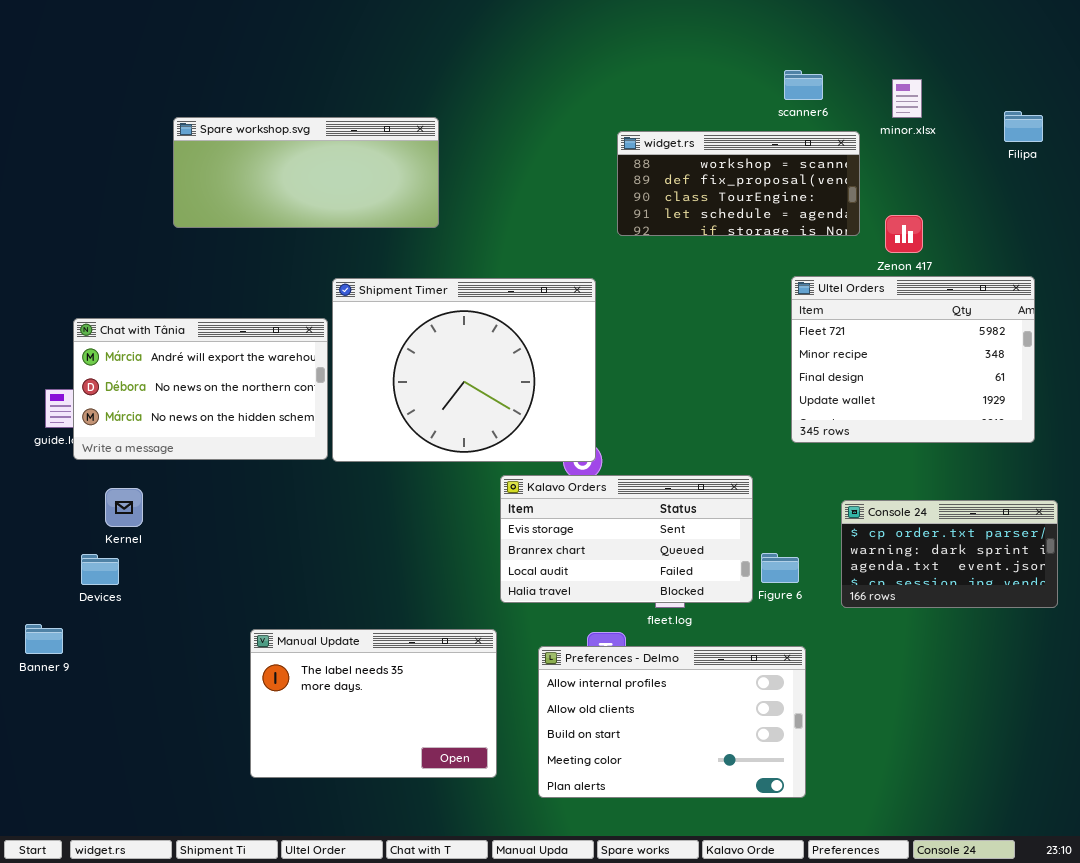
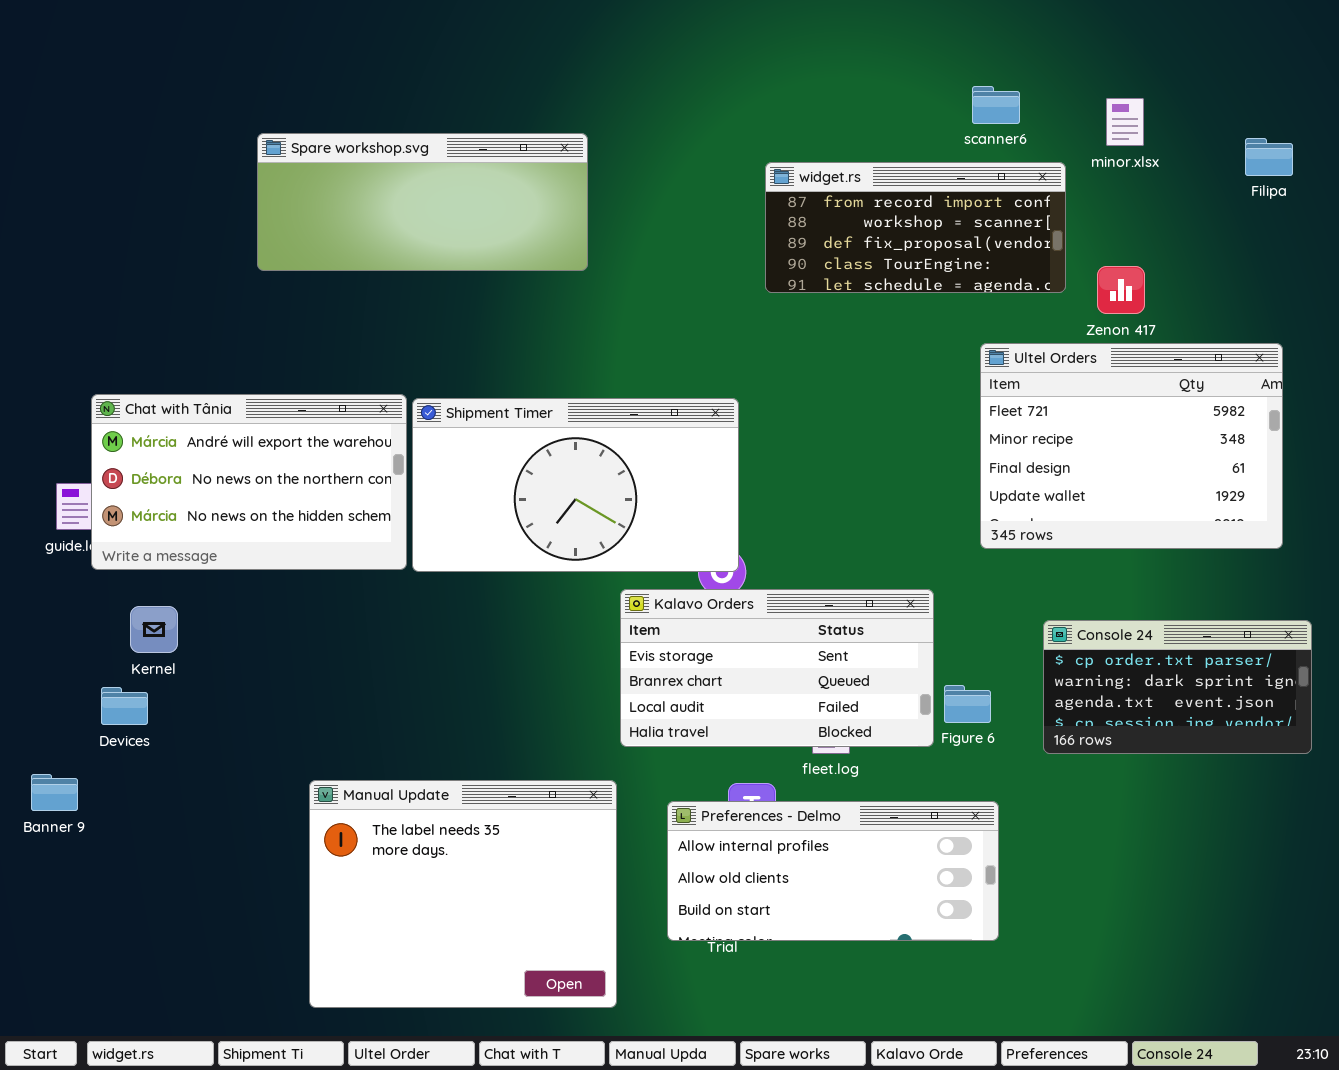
Spare workshop.svg: [173,117,439,228] -> [257,133,588,271], moved
widget.rs: [617,131,860,236] -> [765,162,1066,293], scrolled up 1 row
Shipment Timer: [332,278,596,462] -> [412,398,739,572], resized
Manual Update: [250,629,497,778] -> [309,780,617,1008], resized
Preferences - Delmo: [538,646,806,798] -> [667,801,999,941], resized

